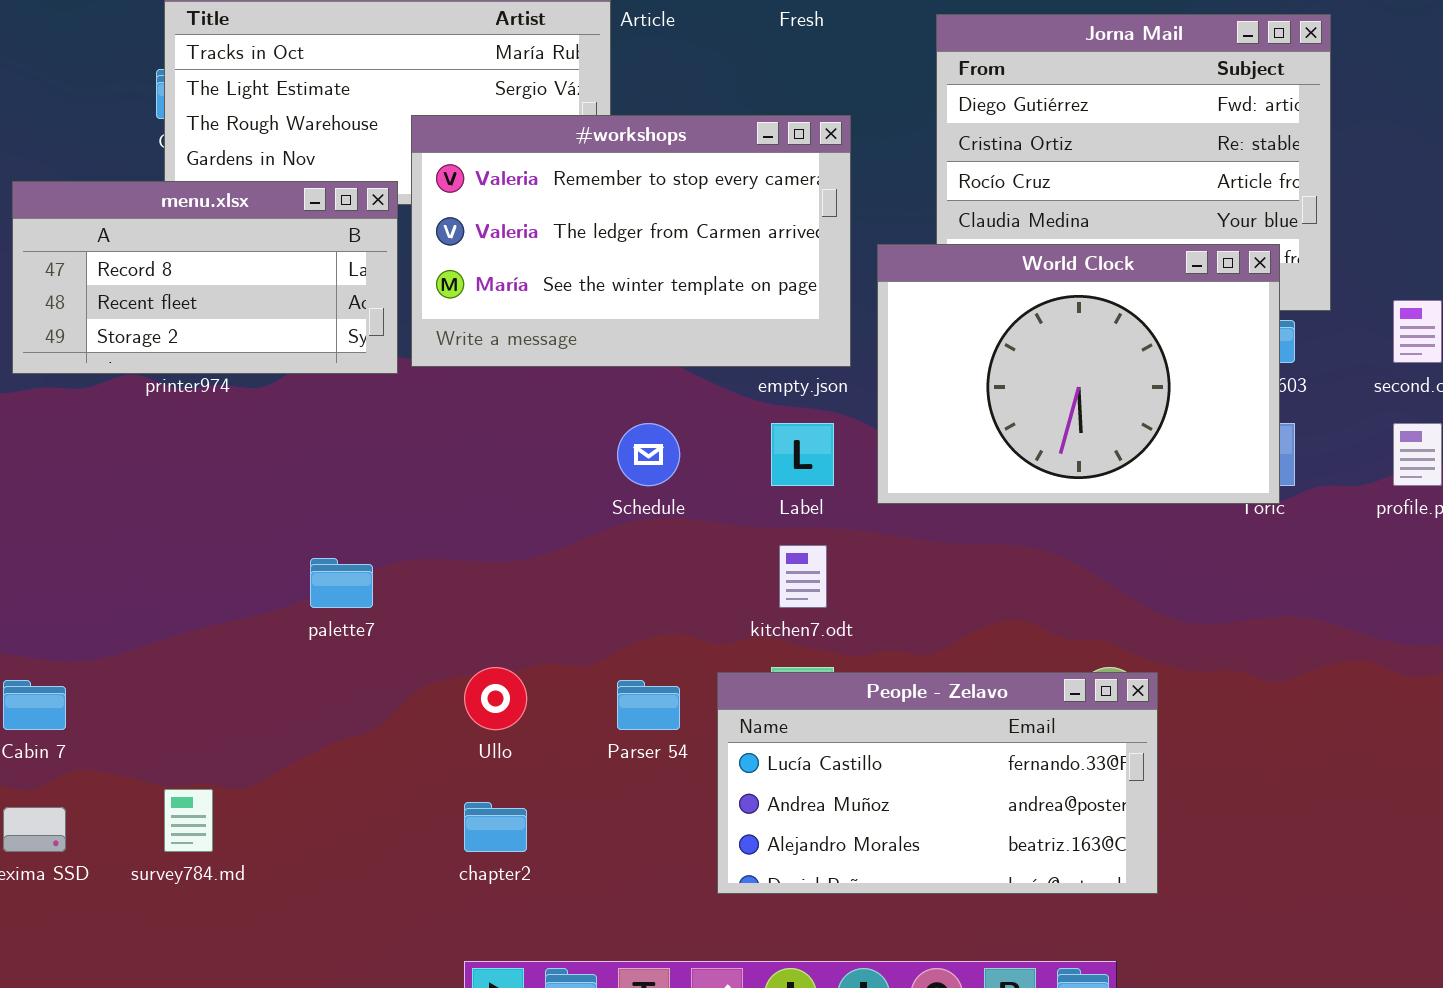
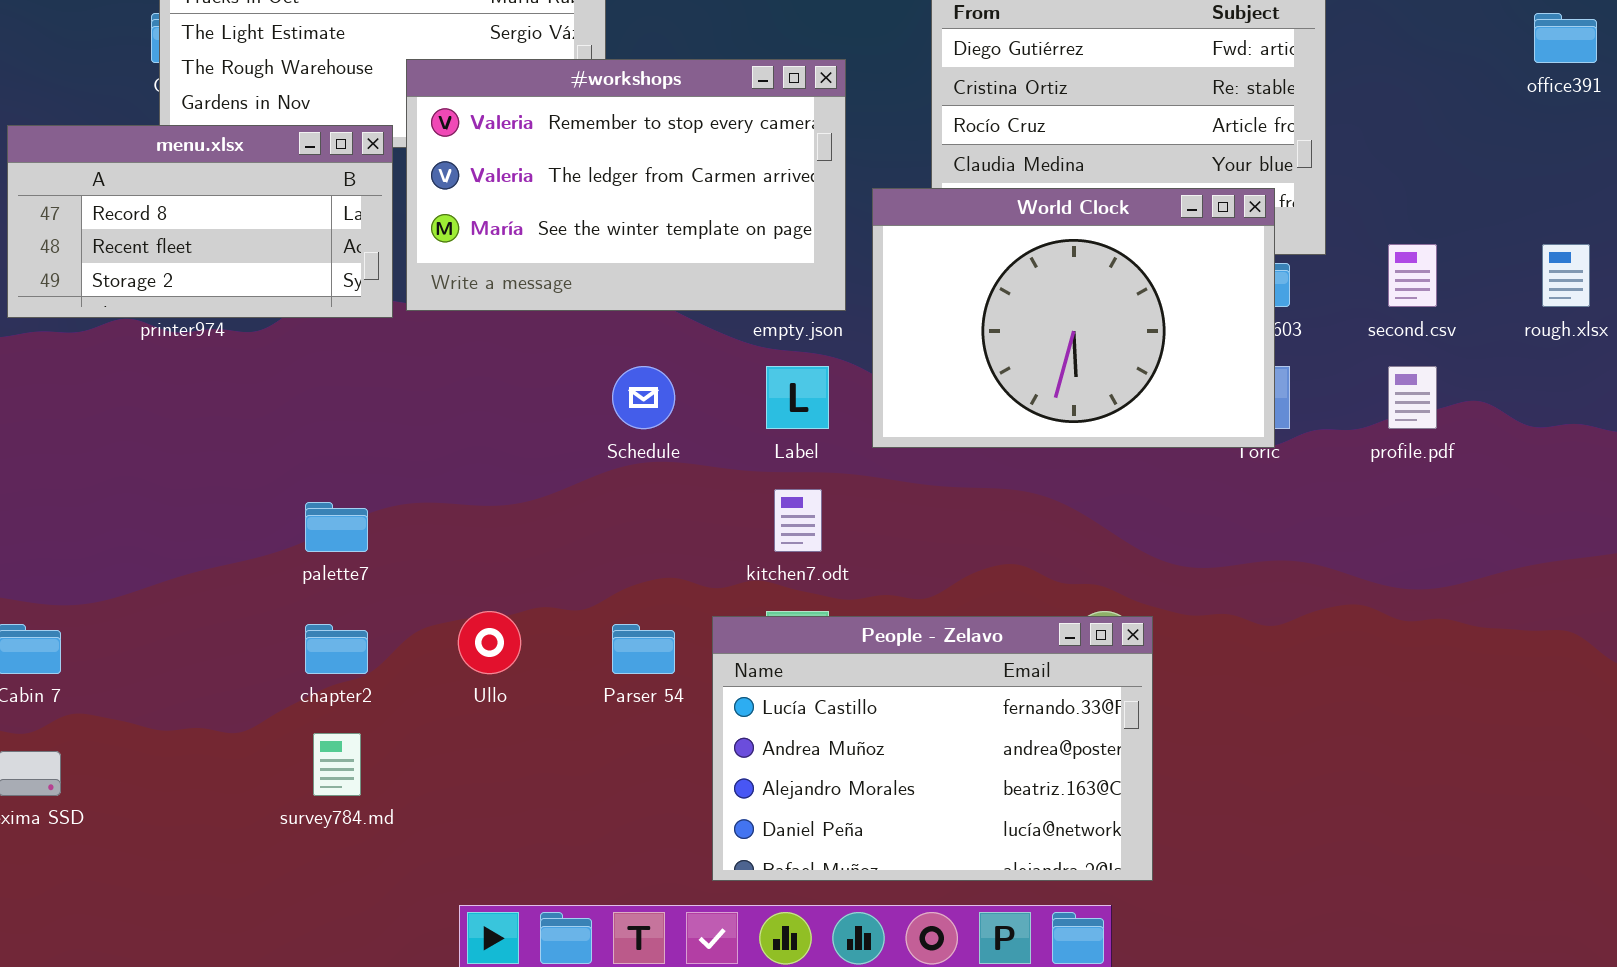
People - Zelavo: [717,672,1158,894] -> [712,616,1153,881], resized
survey784.md: [164,789,213,852] -> [313,733,361,796], moved
chapter2: [464,802,527,852] -> [305,624,368,674], moved

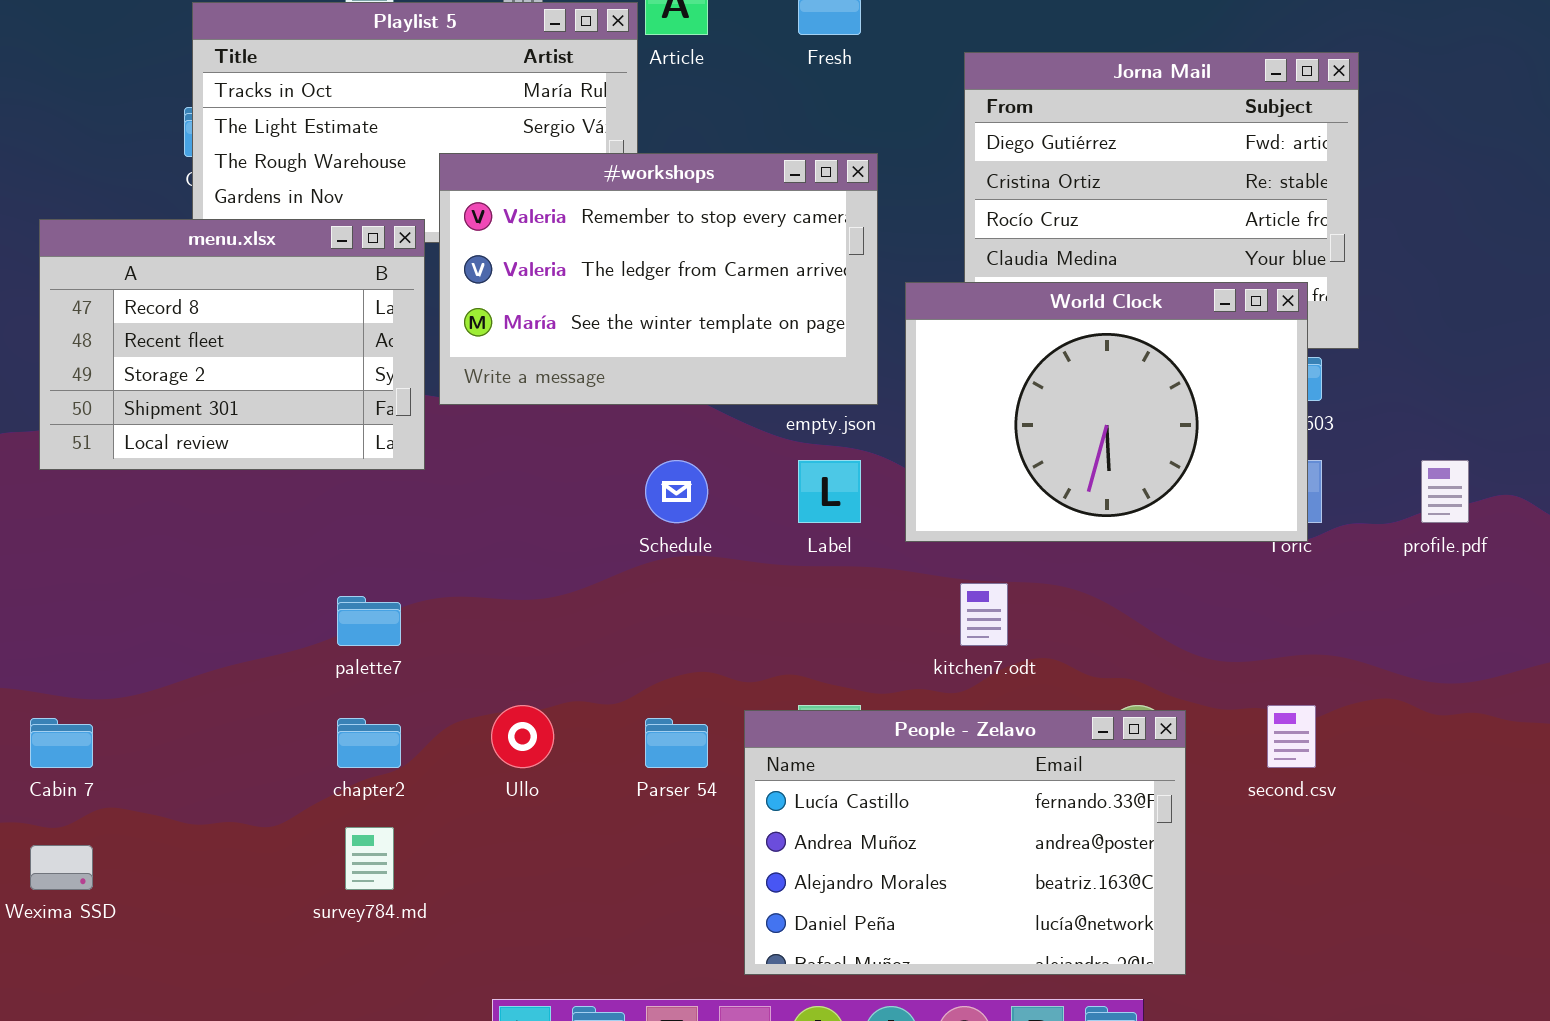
menu.xlsx: [7,125,393,318] -> [39,219,425,470], resized
second.csv: [1388,244,1437,307] -> [1267,705,1316,768], moved
kitchen7.odt: [774,489,822,552] -> [960,583,1008,646], moved

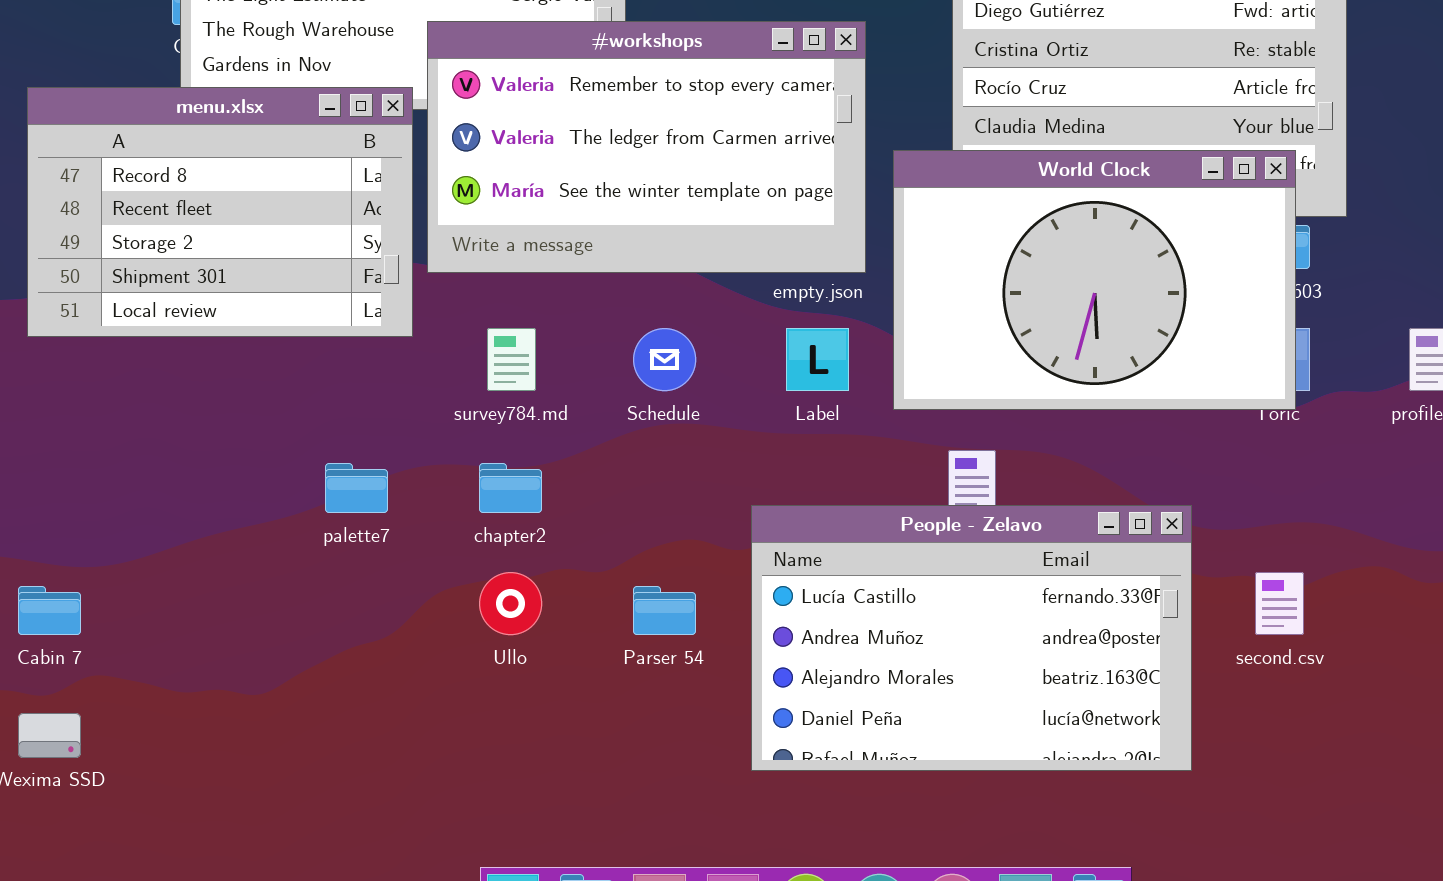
People - Zelavo: [744,710,1186,975] -> [751,505,1192,771], moved
chapter2: [337,718,401,768] -> [479,463,542,513], moved
survey784.md: [345,827,394,890] -> [487,328,536,391], moved

